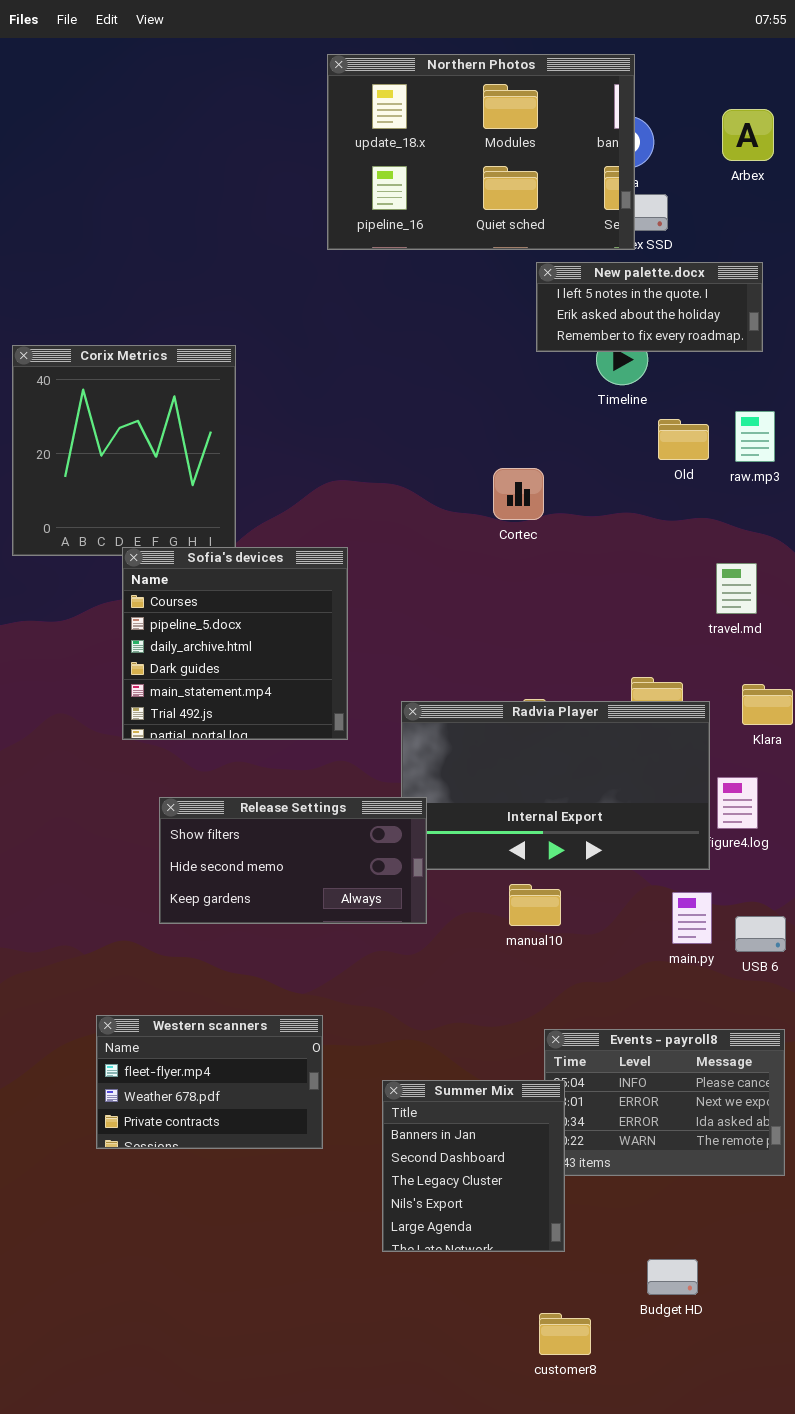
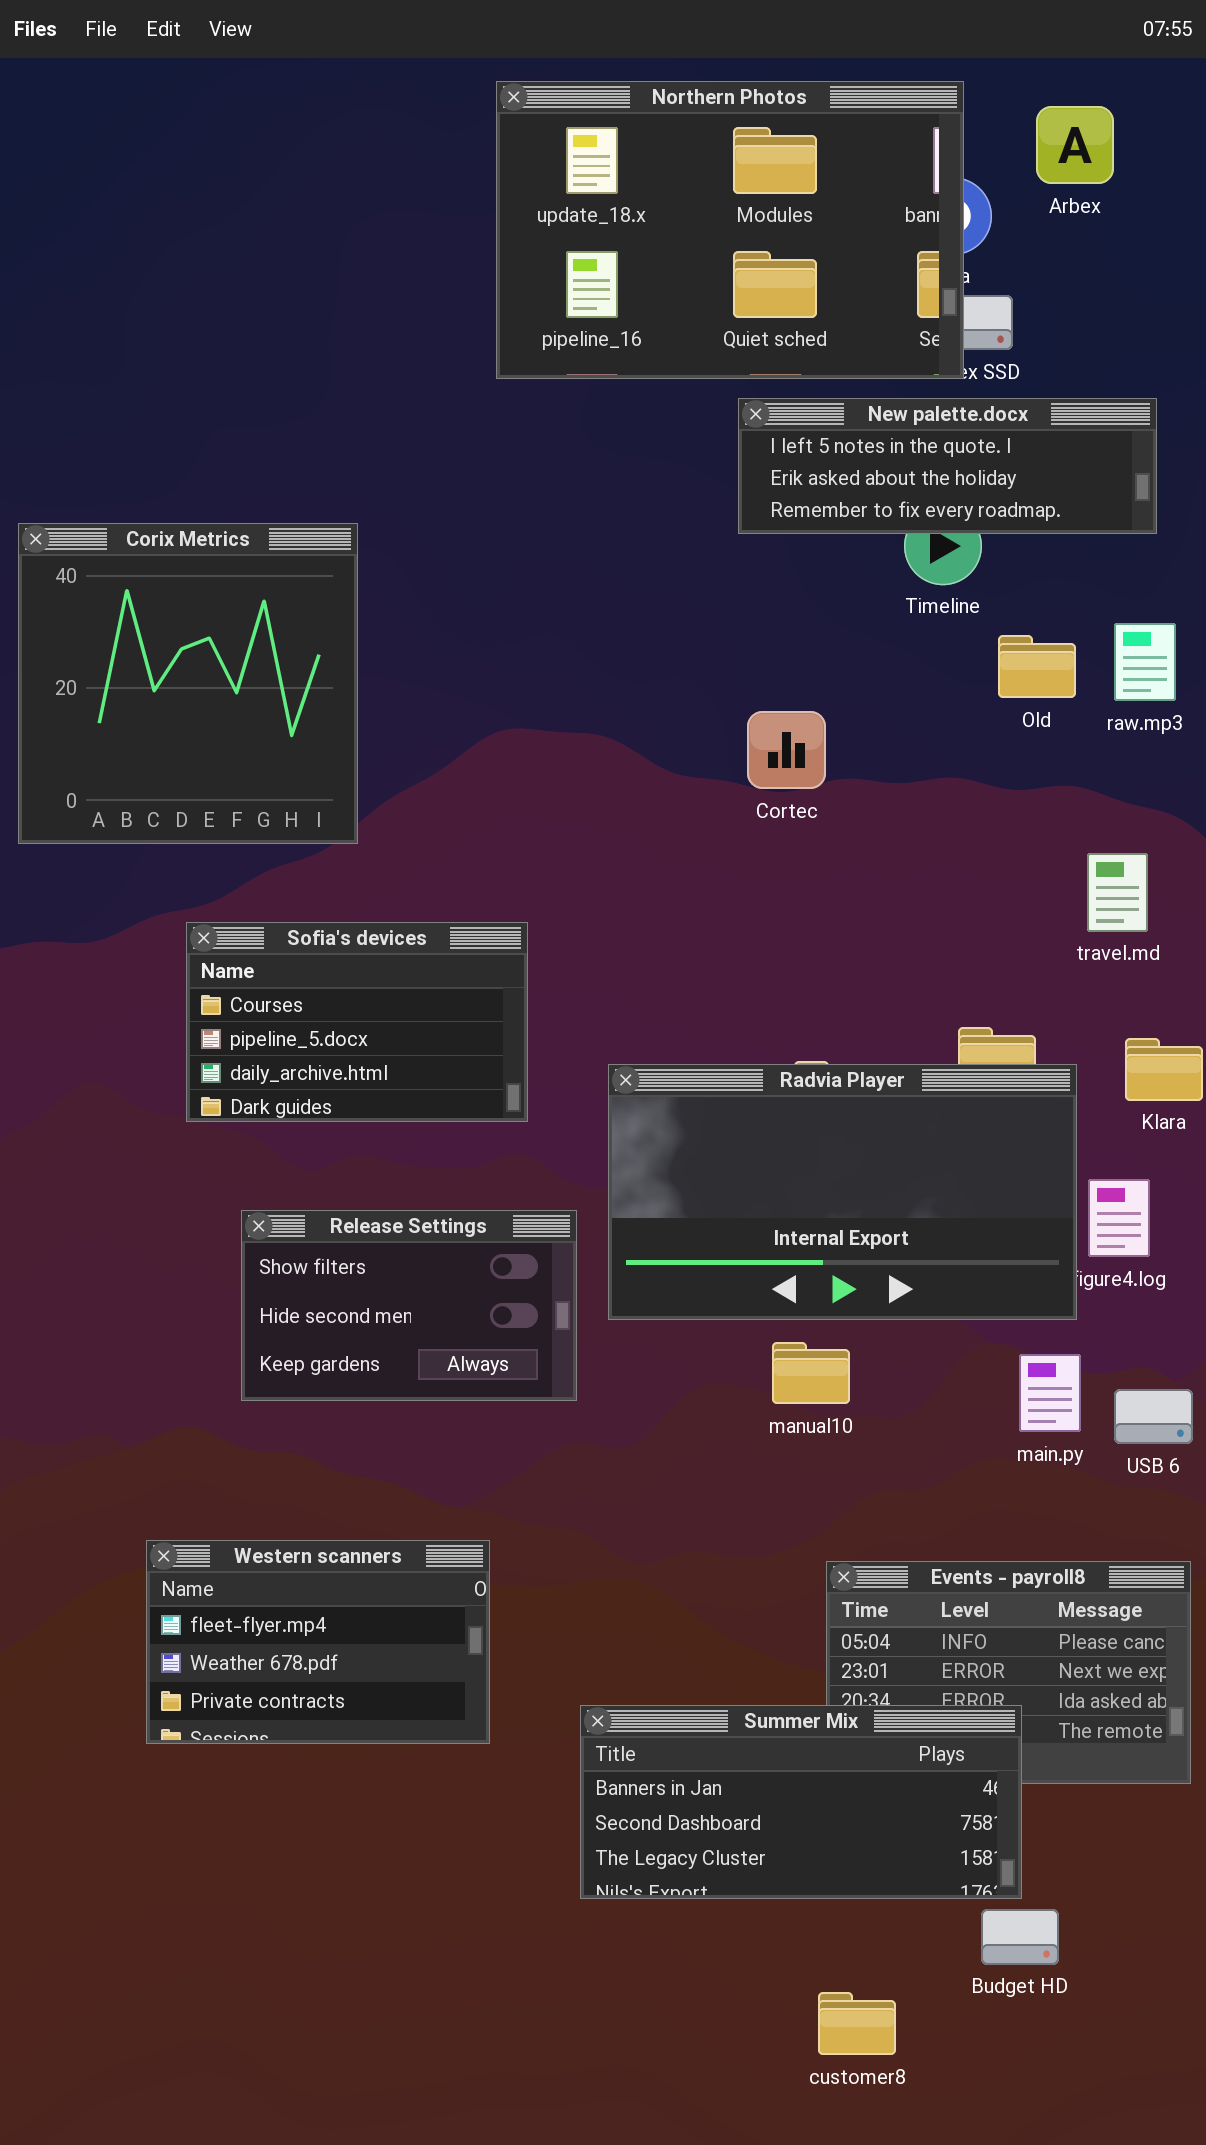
Arbex: [722,109,774,161] -> [1036,106,1114,184], moved
New palette.docx: [536,262,763,352] -> [738,398,1157,534], resized
Sofia's devices: [122,547,348,740] -> [186,922,528,1122], resized
Release Settings: [159,797,427,924] -> [241,1210,577,1401], resized
Summer Mix: [382,1080,565,1252] -> [580,1705,1022,1899], resized

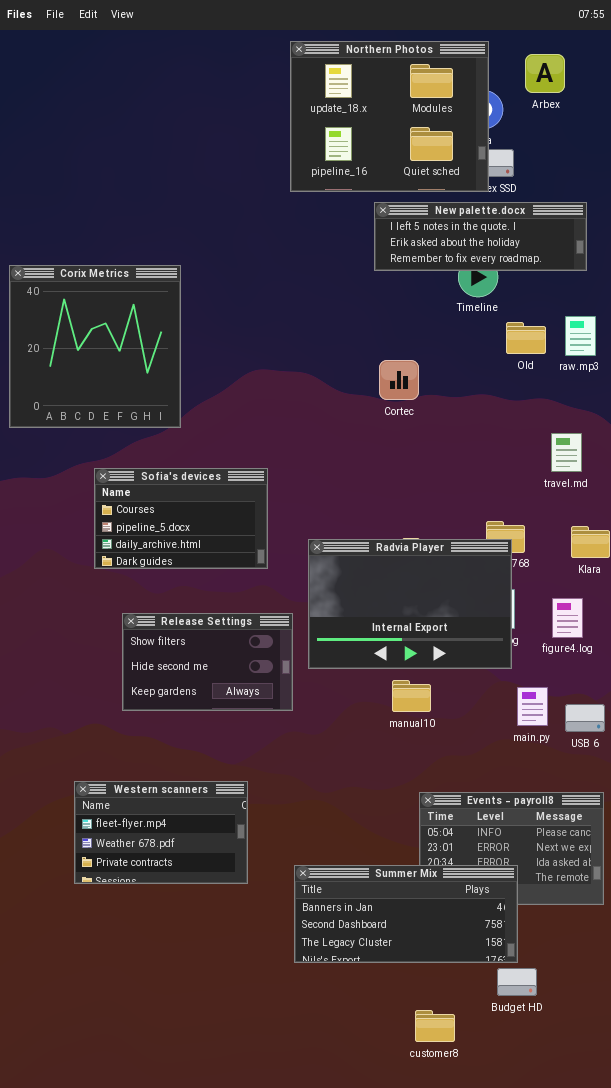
Northern Photos: [496,81,964,379] -> [290,41,489,192], resized
Radvia Player: [608,1064,1077,1320] -> [308,539,512,669], resized

